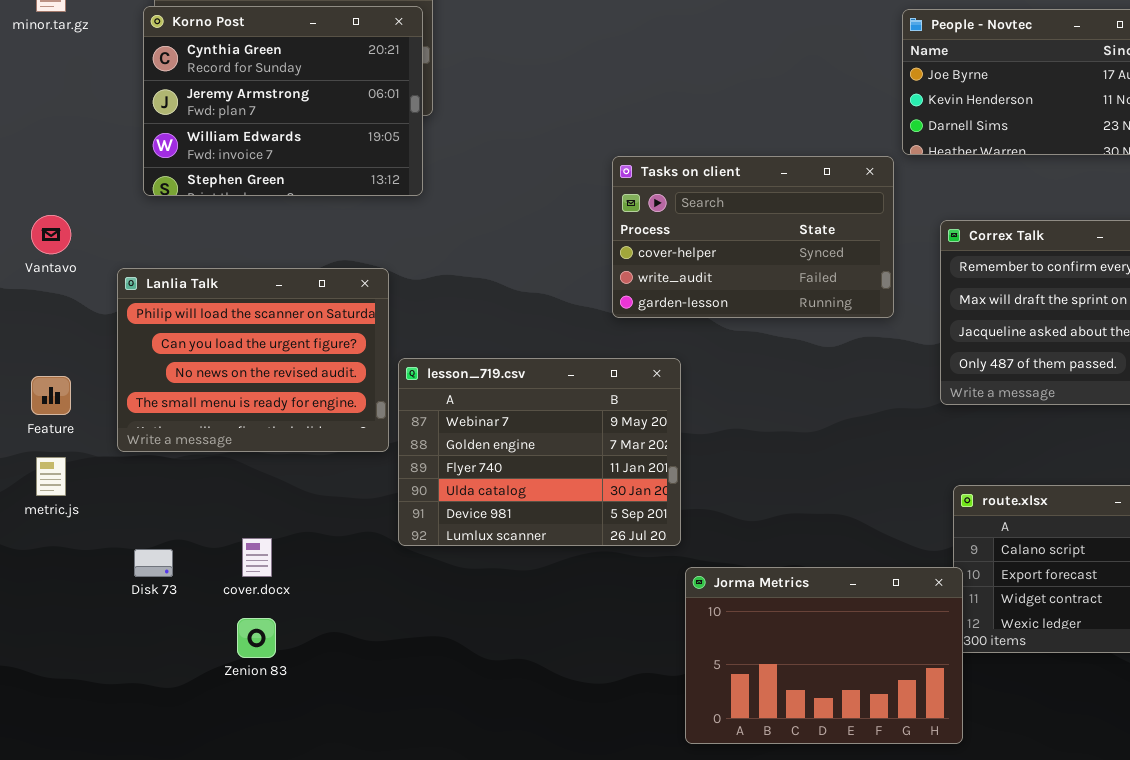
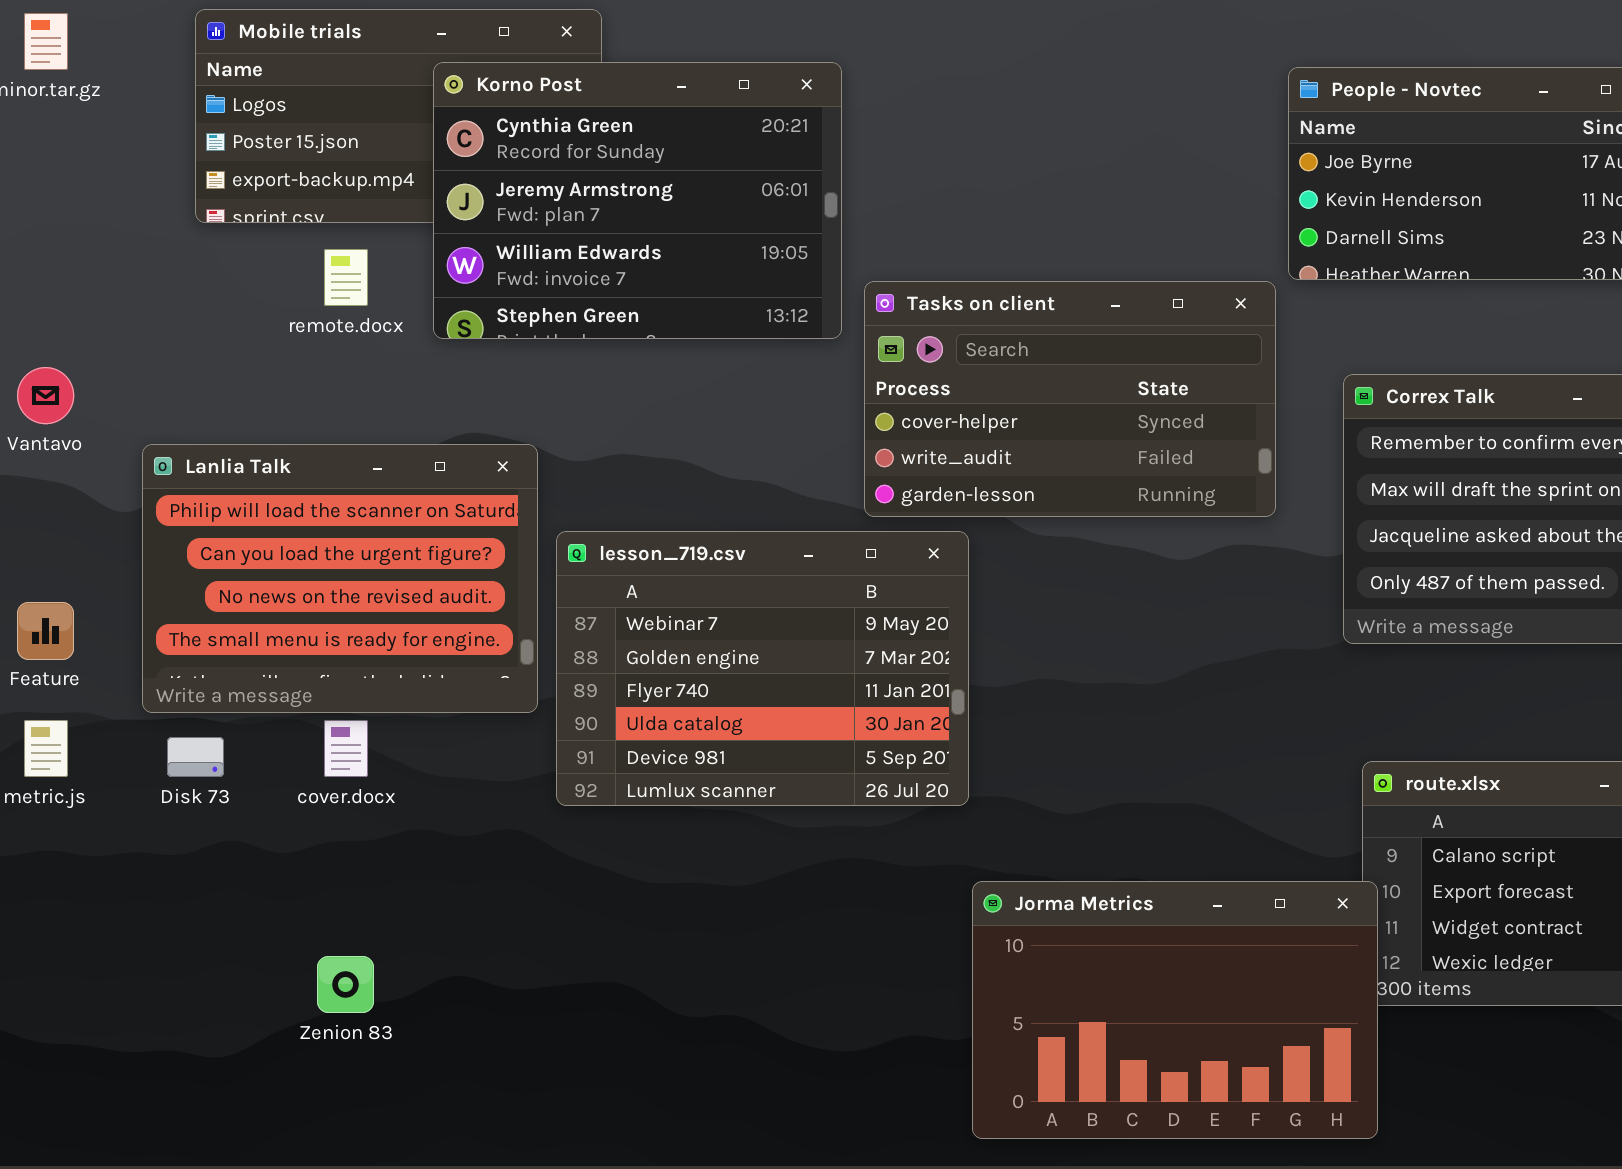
Korno Post: [143,6,423,196] -> [433,62,842,339], moved
lesson_719.csv: [398,358,681,546] -> [556,531,969,806], moved
cover.docx: [242,538,272,577] -> [324,720,368,777], moved
Disk 73: [134,549,173,577] -> [167,737,224,777], moved

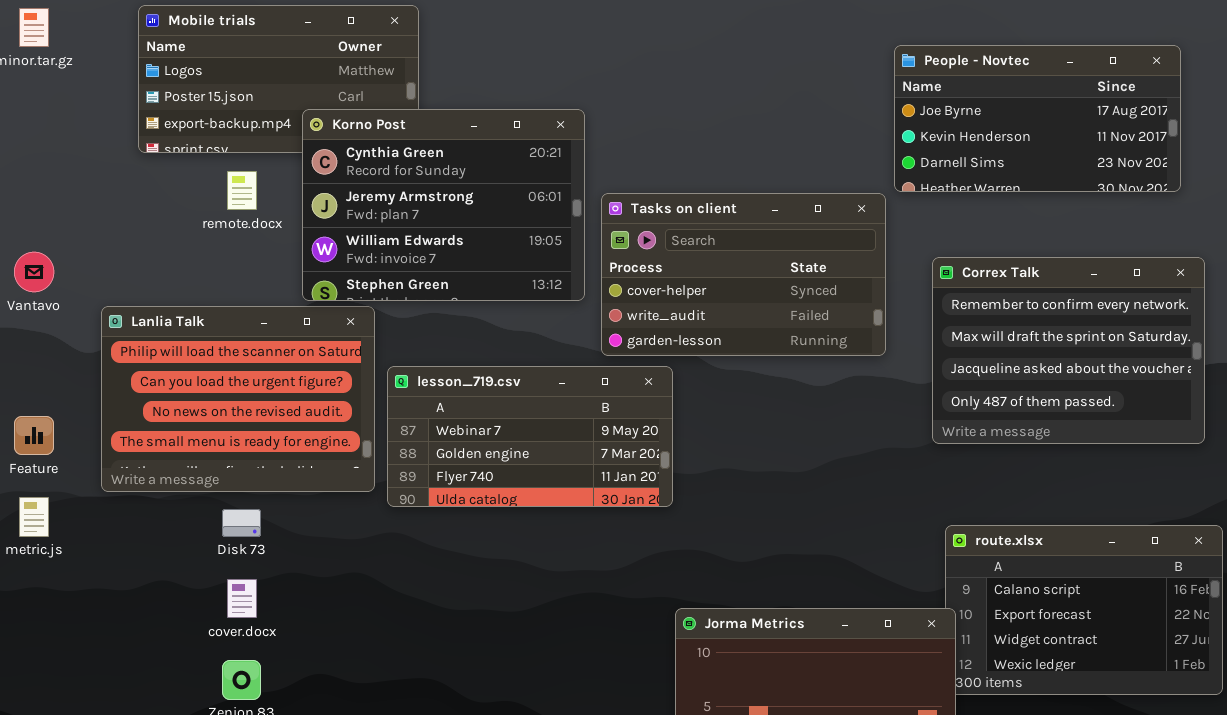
Korno Post: [433,62,842,339] -> [302,109,585,301], moved
lesson_719.csv: [556,531,969,806] -> [387,366,673,507], resized
cover.docx: [324,720,368,777] -> [227,579,257,618], moved
Disk 73: [167,737,224,777] -> [222,509,261,537], moved

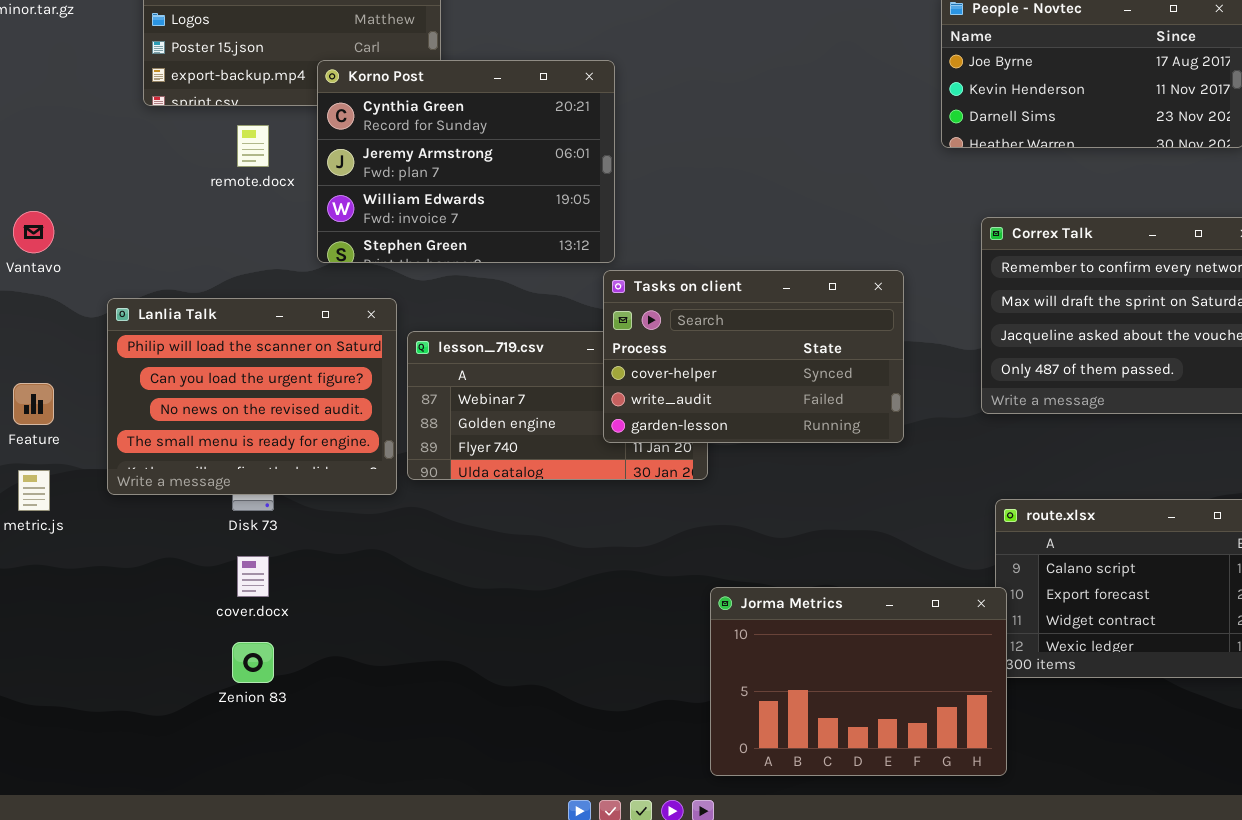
Tasks on client: [601,193,886,356] -> [603,270,904,443], moved
Lanlia Talk: [101,306,375,492] -> [107,298,397,495], moved

